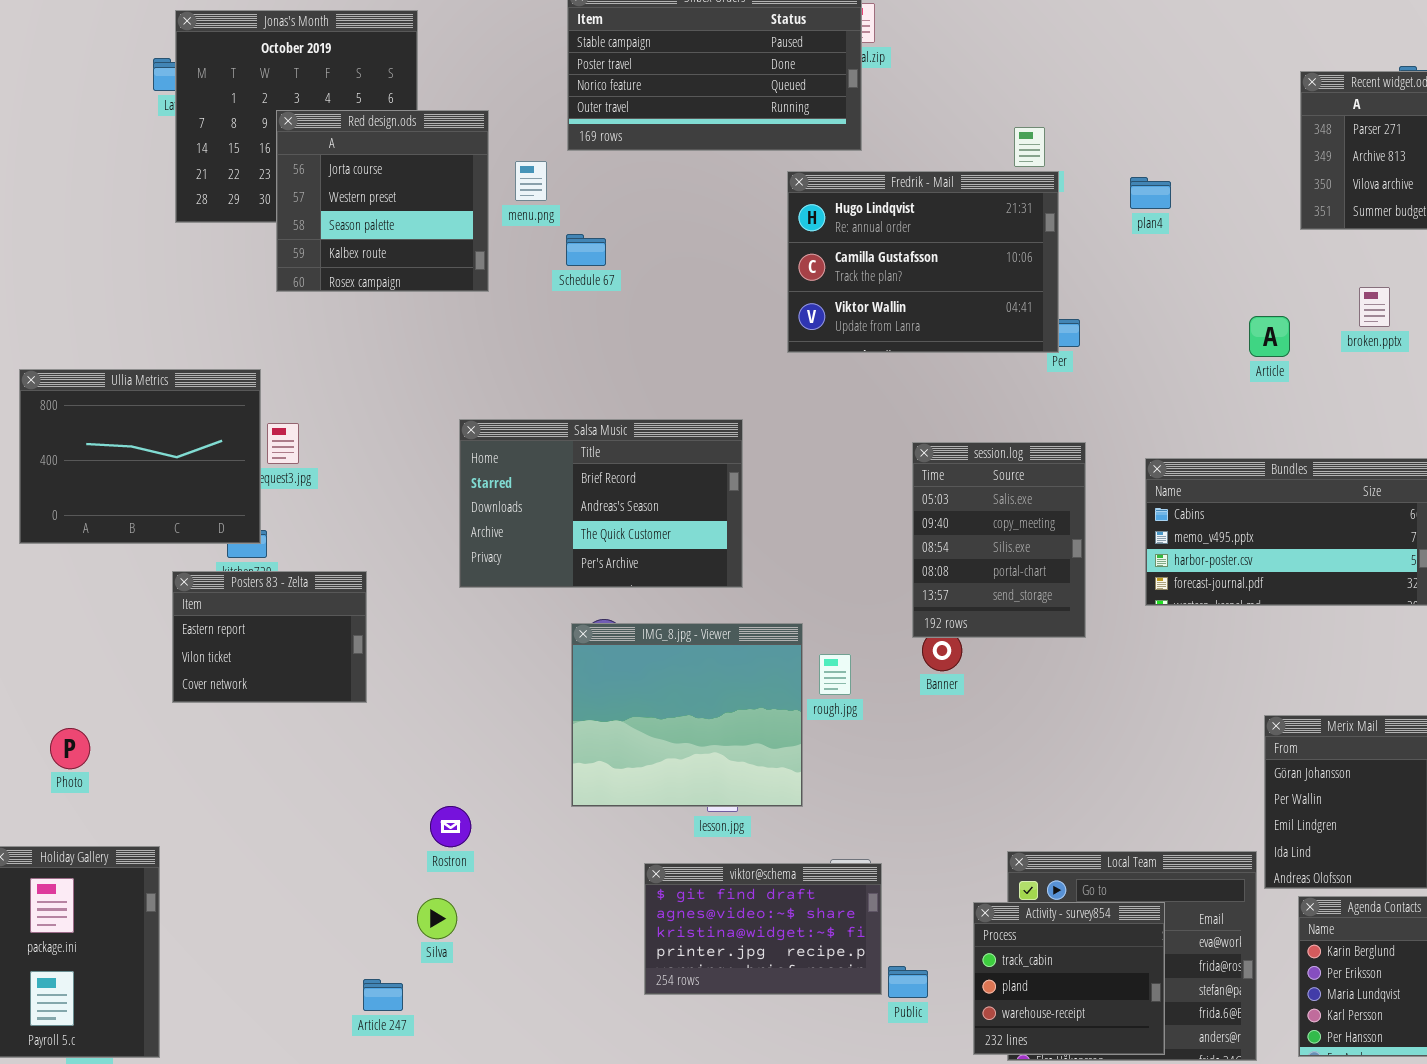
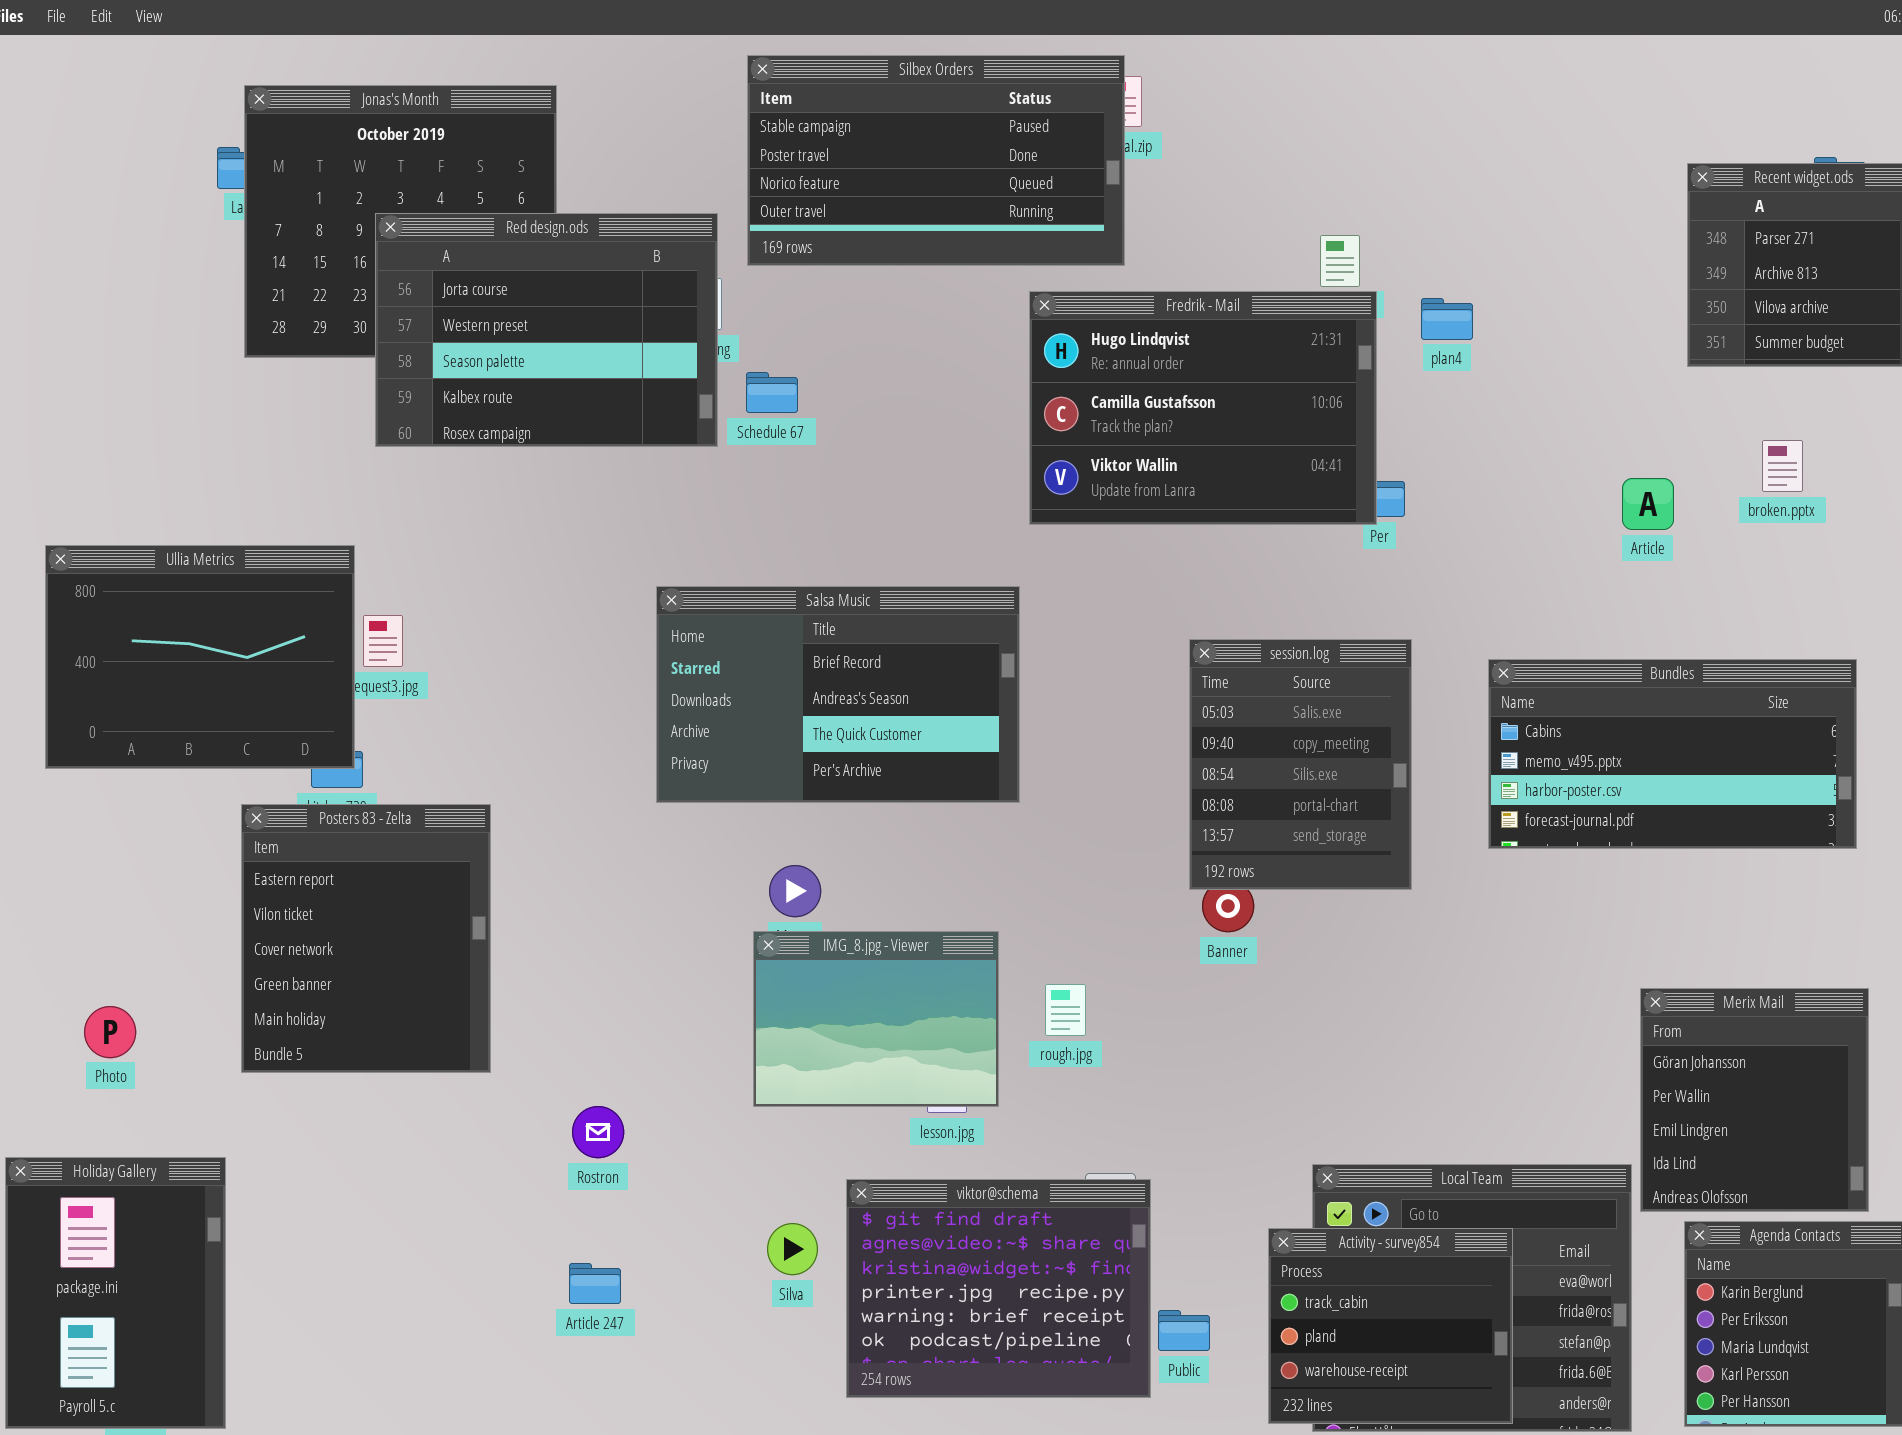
Red design.ods: [276,110,489,292] -> [375,213,718,447], resized
plan4: [1130,177,1171,209] -> [1421,298,1473,340], moved
Salsa Music: [459,419,743,588] -> [656,586,1020,803], moved
Posters 83 - Zelta: [172,571,367,703] -> [241,804,491,1073], resized
IMG_8.jpg - Viewer: [571,623,803,807] -> [753,931,999,1107], resized
rough.jpg: [819,654,851,695] -> [1045,984,1086,1036], moved
viktor@schema: [644,863,882,995] -> [846,1179,1151,1398], resized
Silva: [417,898,457,939] -> [767,1223,818,1275], moved
Article 247: [363,979,403,1011] -> [569,1263,621,1304], moved

